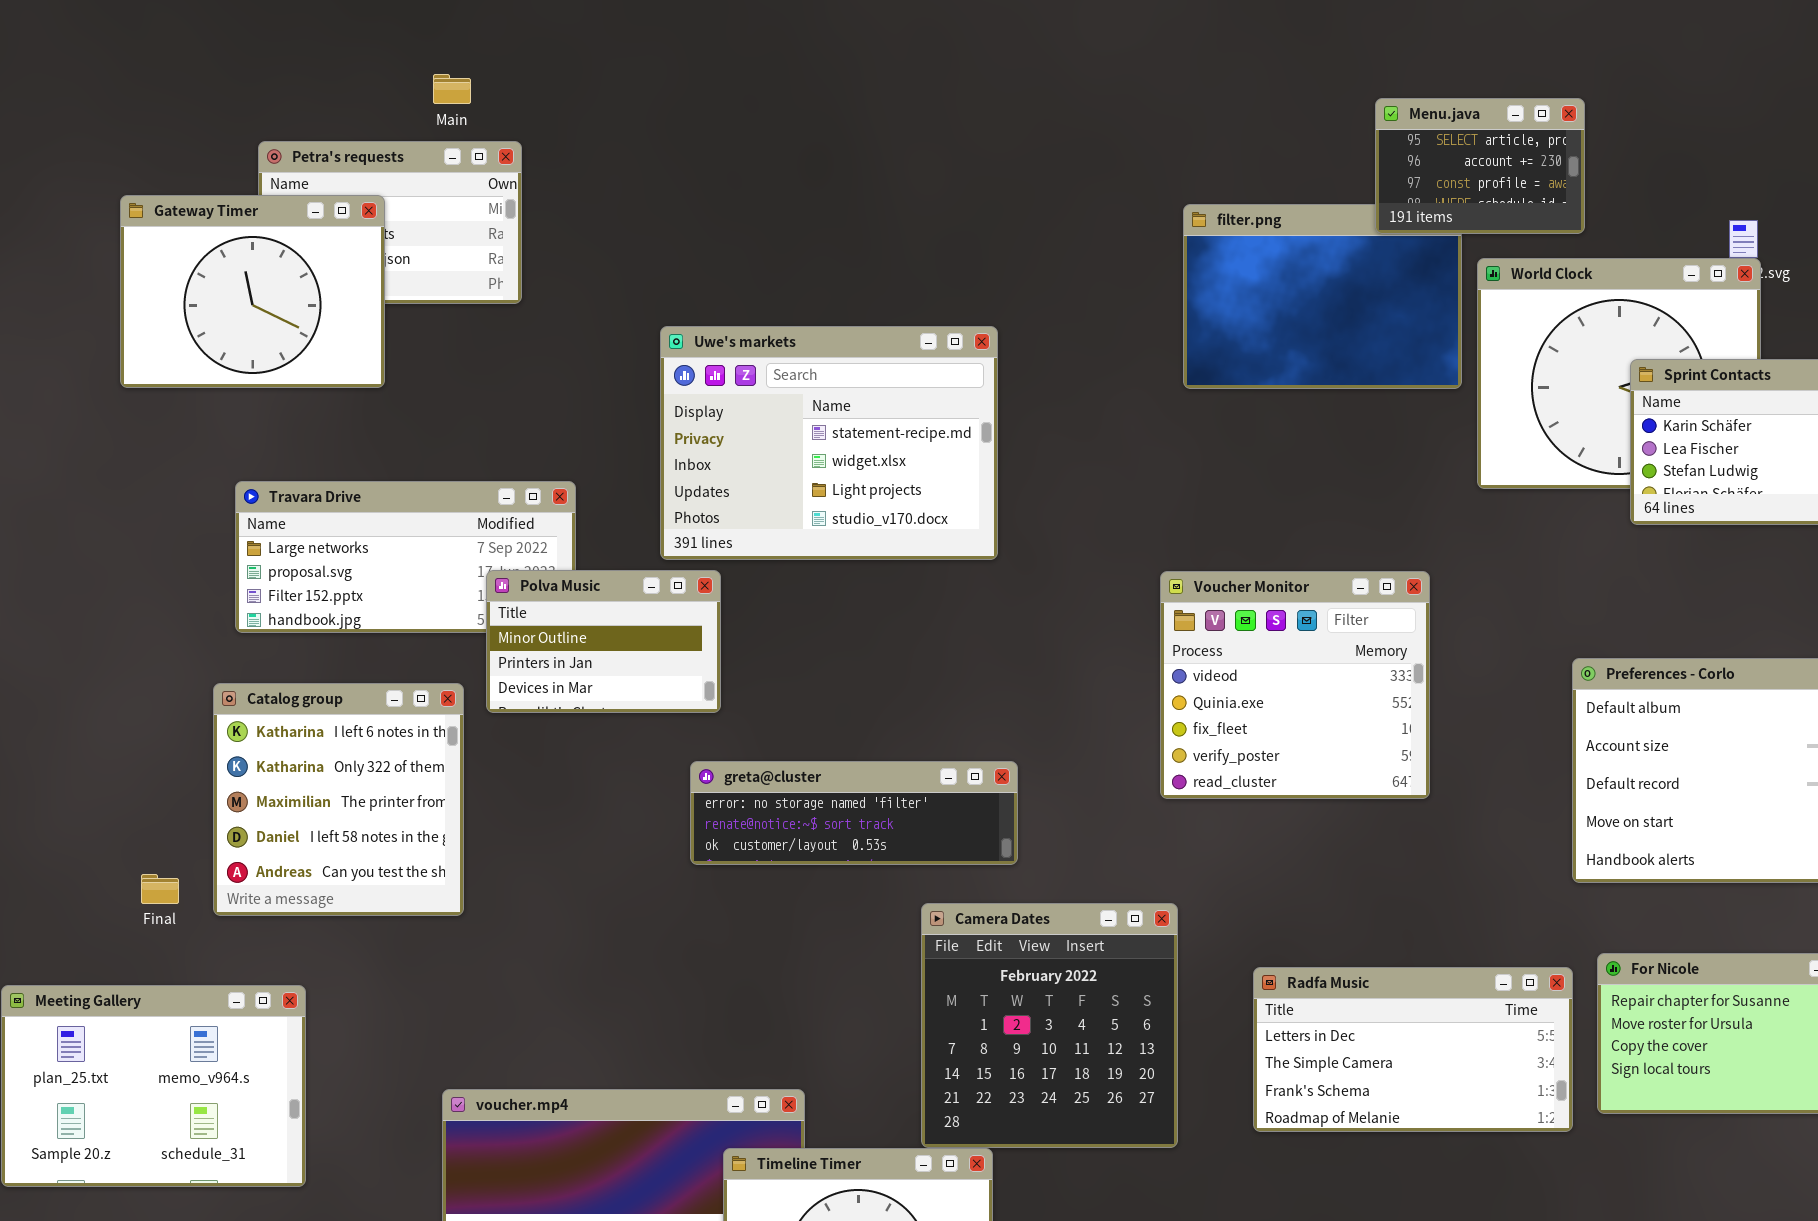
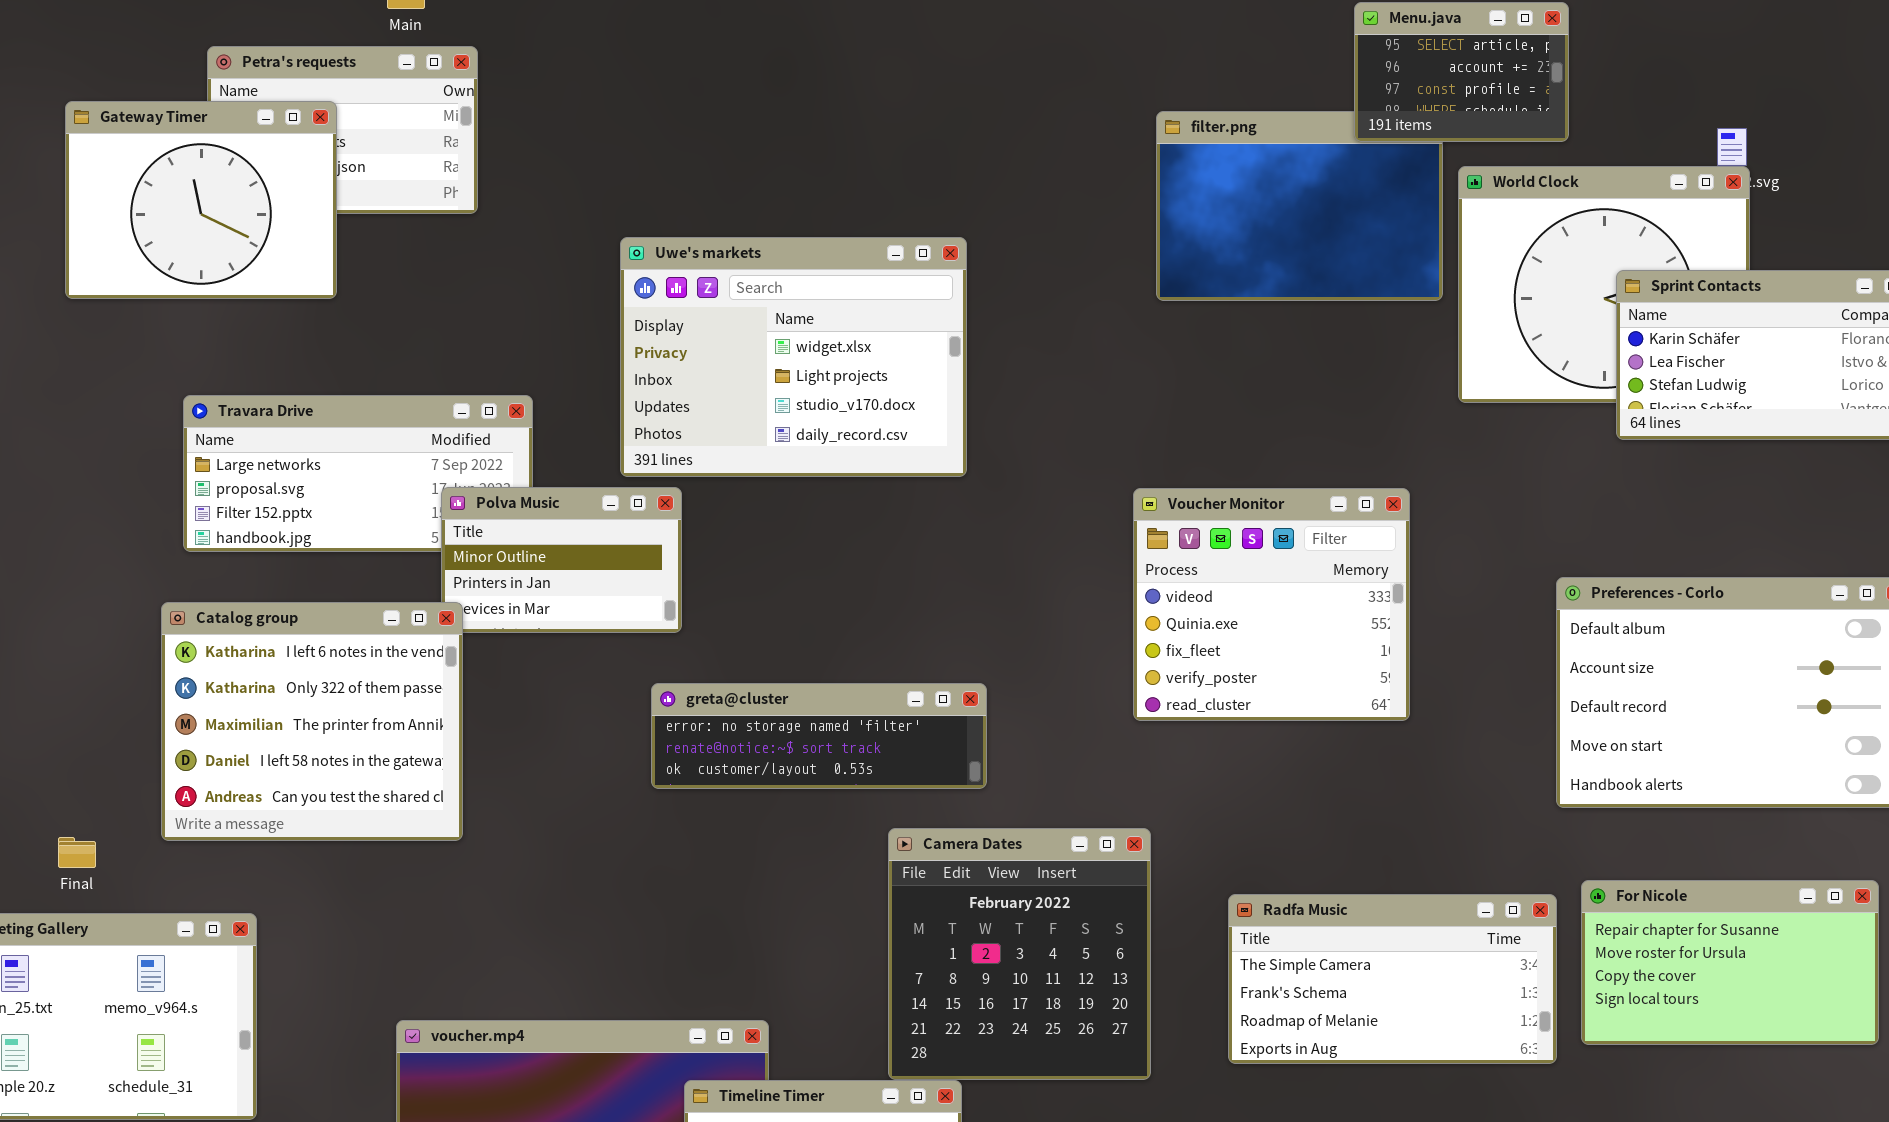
Uwe's markets: [660,326,998,560] -> [620,237,967,477], scrolled down 1 row
Catalog group: [213,683,464,916] -> [161,602,463,841], resized
Final: [141,874,179,904] -> [58,837,96,868], moved
Radfa Music: [1253,967,1573,1132] -> [1228,894,1557,1064], scrolled down 1 row

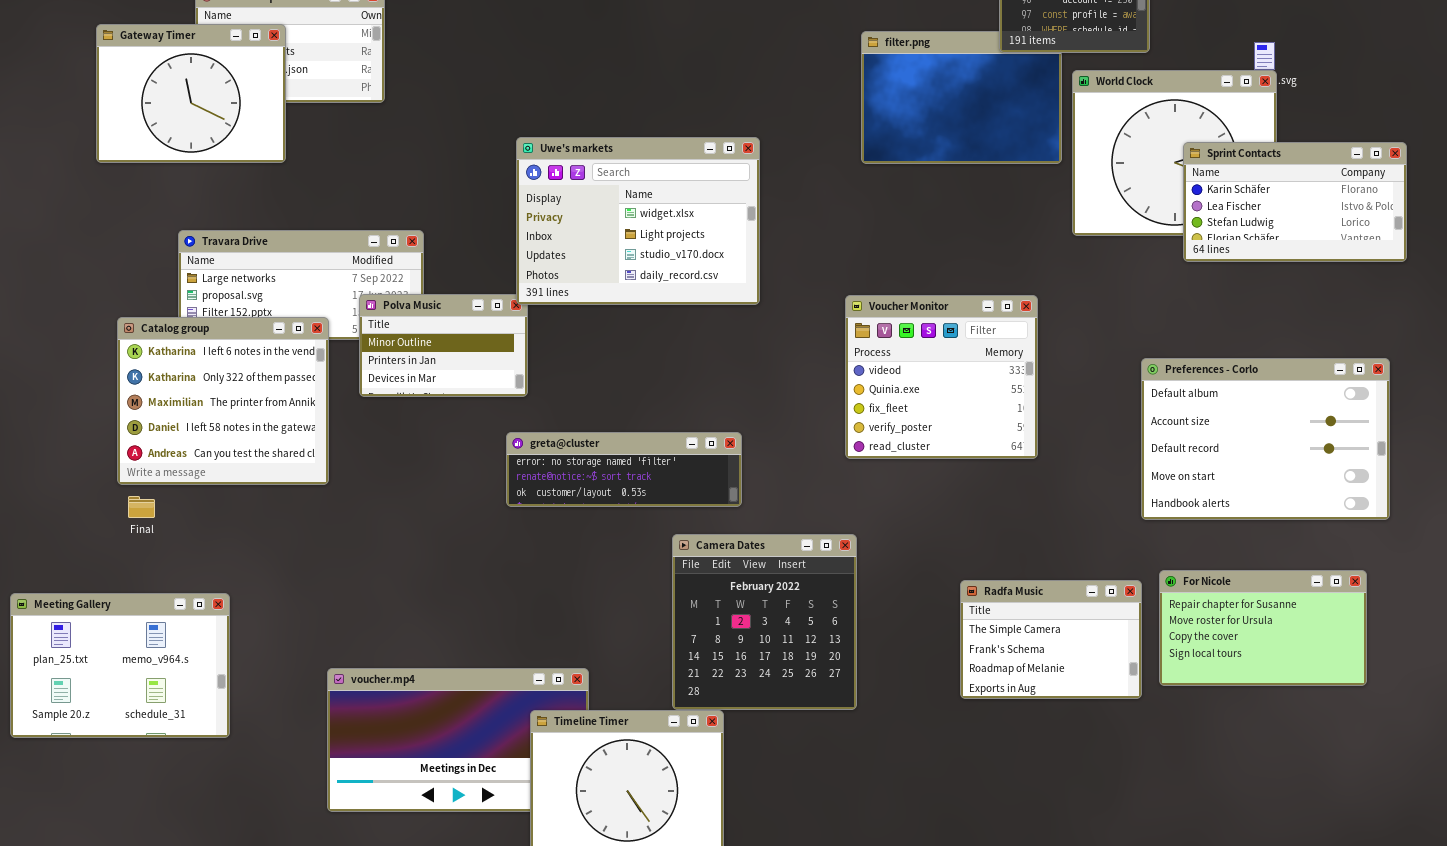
Uwe's markets: [620,237,967,477] -> [516,137,760,305], moved
Catalog group: [161,602,463,841] -> [117,317,329,485], moved
Final: [58,837,96,868] -> [128,496,155,518], moved
Radfa Music: [1228,894,1557,1064] -> [960,580,1142,699], resized

